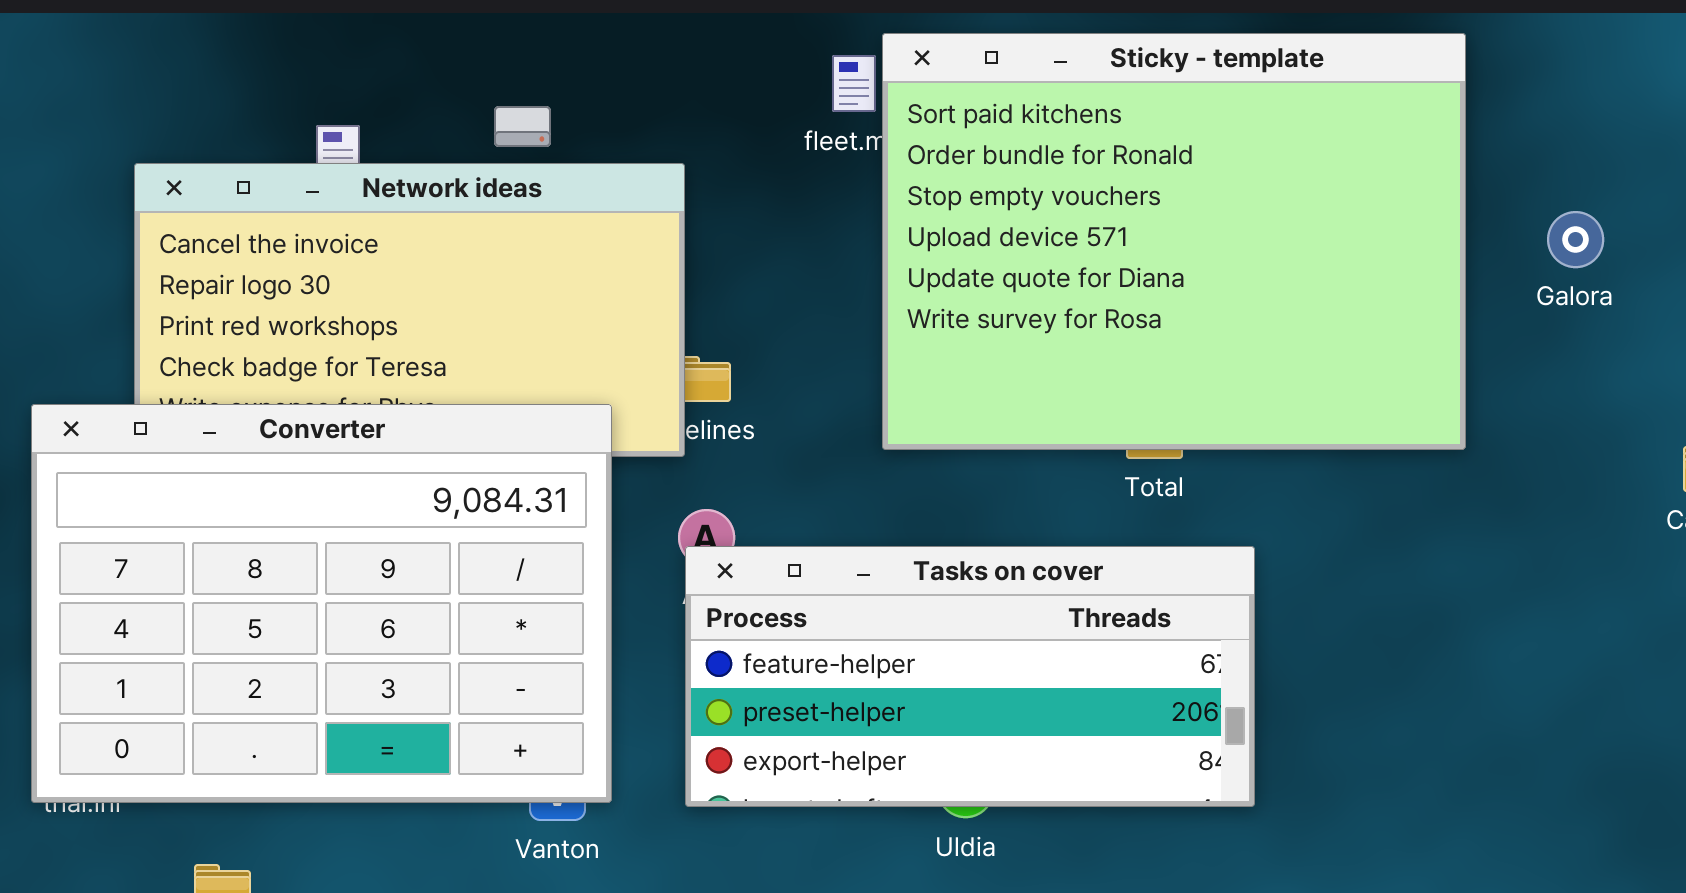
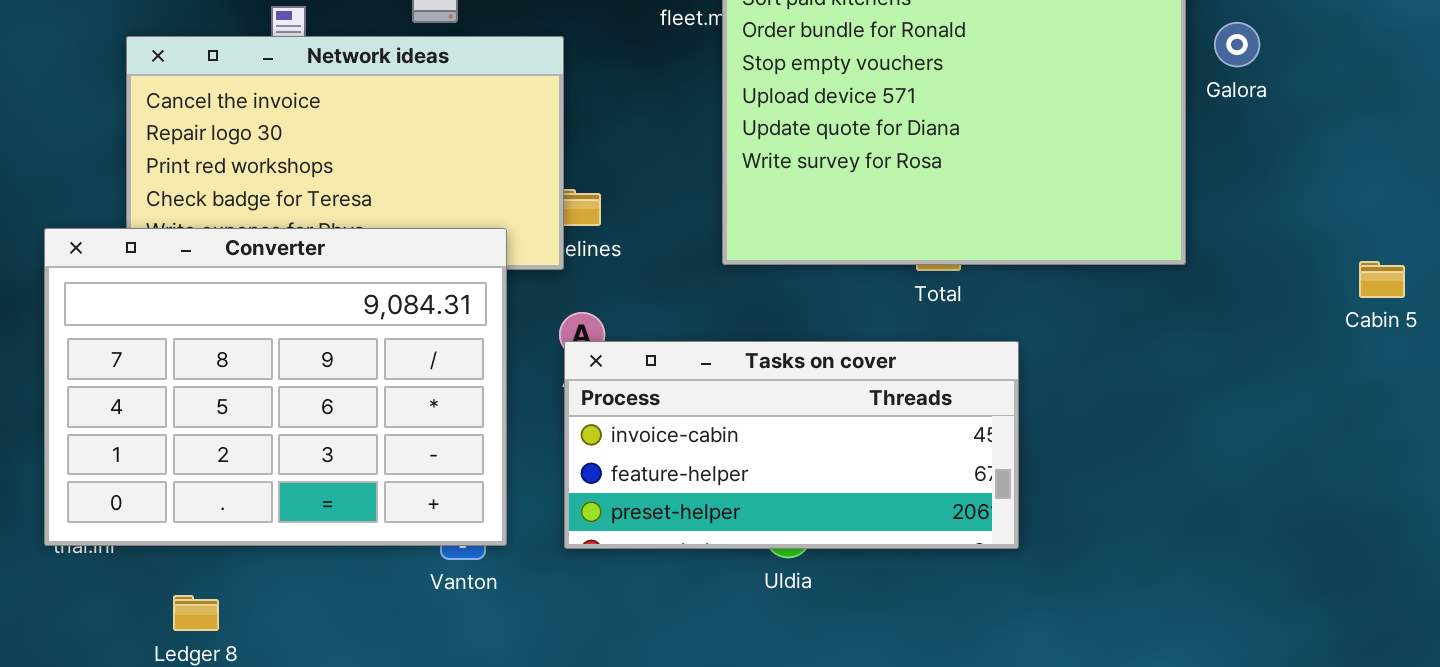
Galora: [1547,211,1604,268] -> [1214,22,1260,67], moved
Tasks on cover: [685,546,1255,807] -> [564,341,1019,549], scrolled up 1 row

